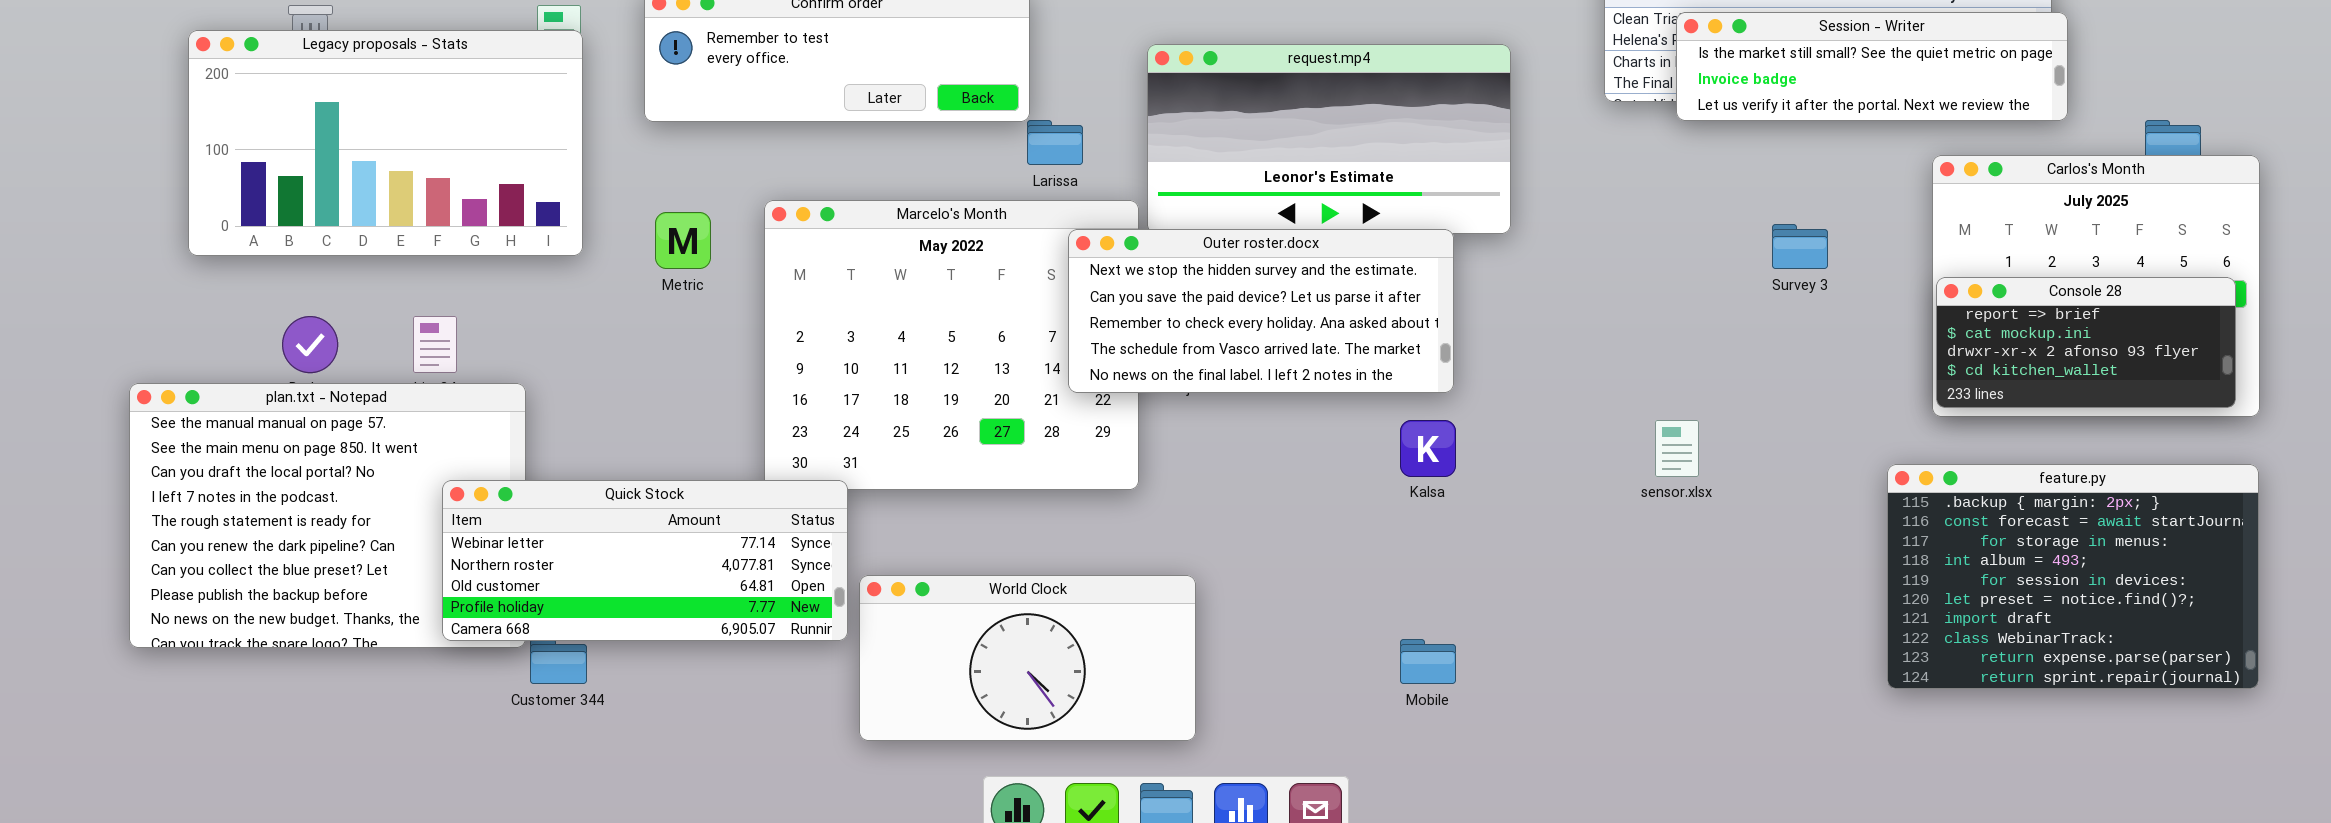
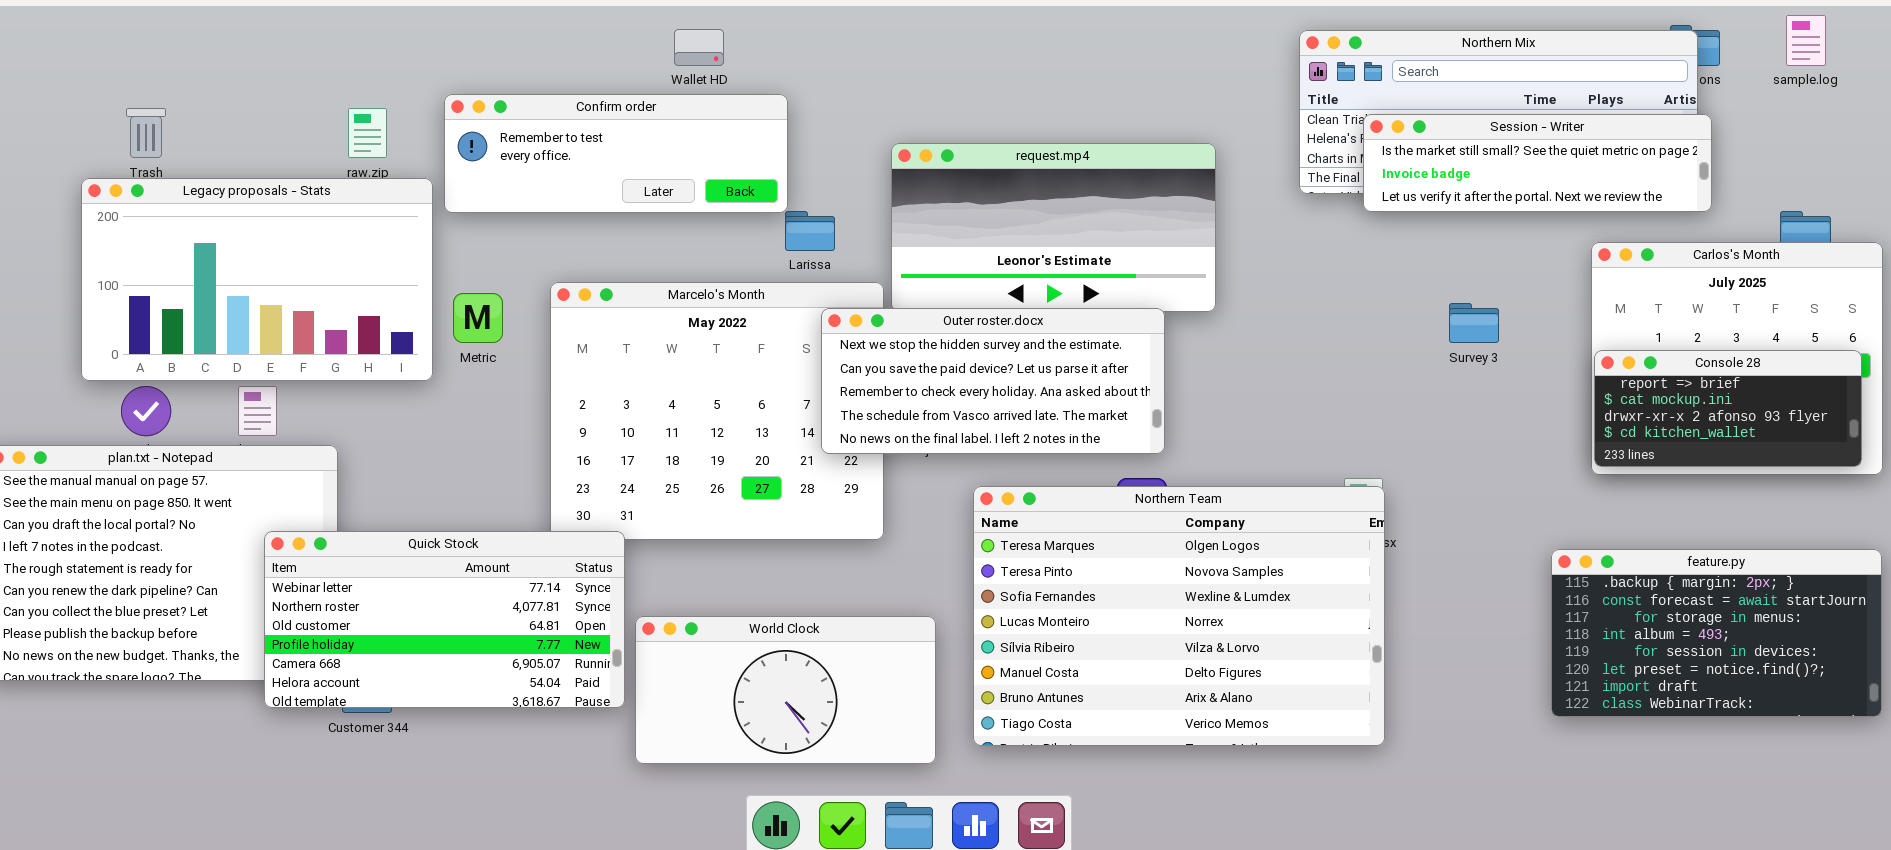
Legacy proposals - Stats: [188,30,583,256] -> [81,178,433,381], moved
Northern Team: none -> [973,486,1385,746], opened
feature.py: [1887,464,2259,689] -> [1551,549,1882,717], resized
Quick Stock: [442,480,848,641] -> [264,531,625,708], resized

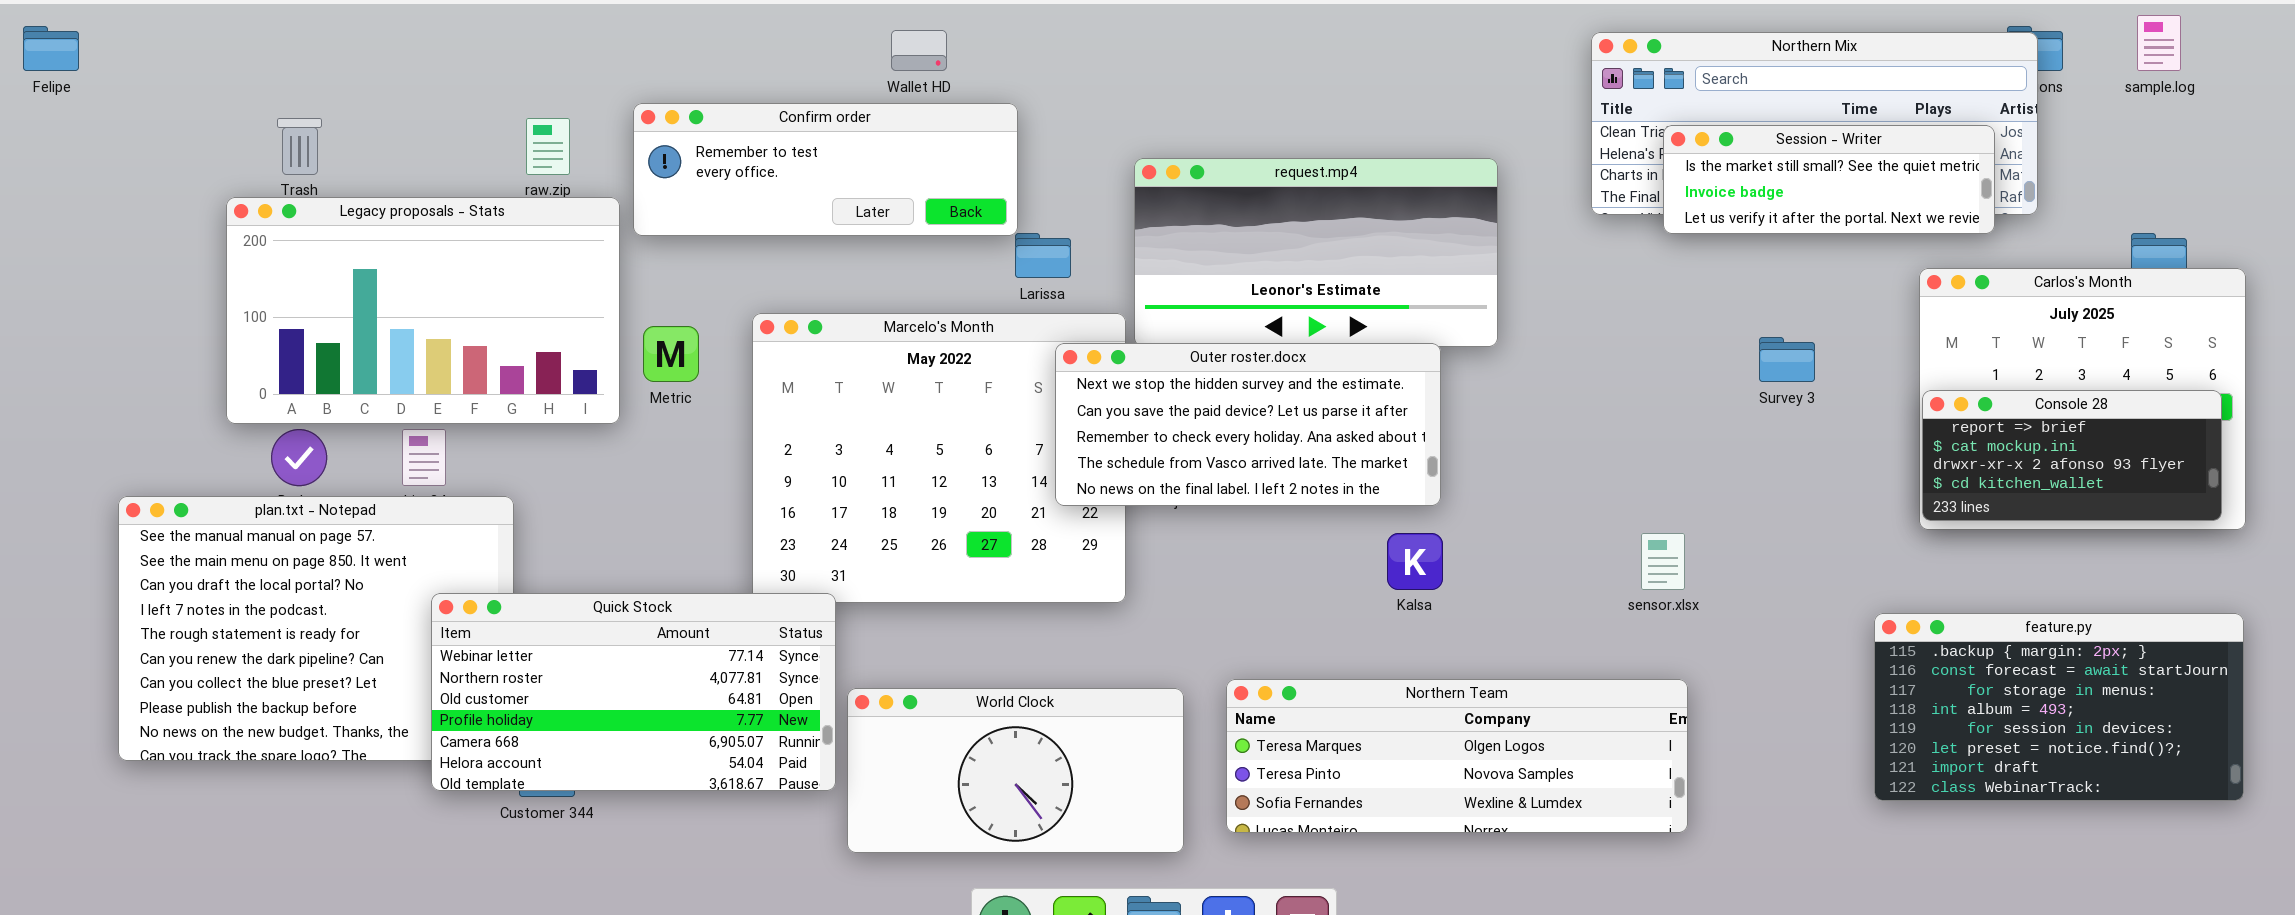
Session - Writer: [1363,114,1712,212] -> [1663,125,1995,234], resized
Northern Team: [973,486,1385,746] -> [1226,679,1688,833], resized

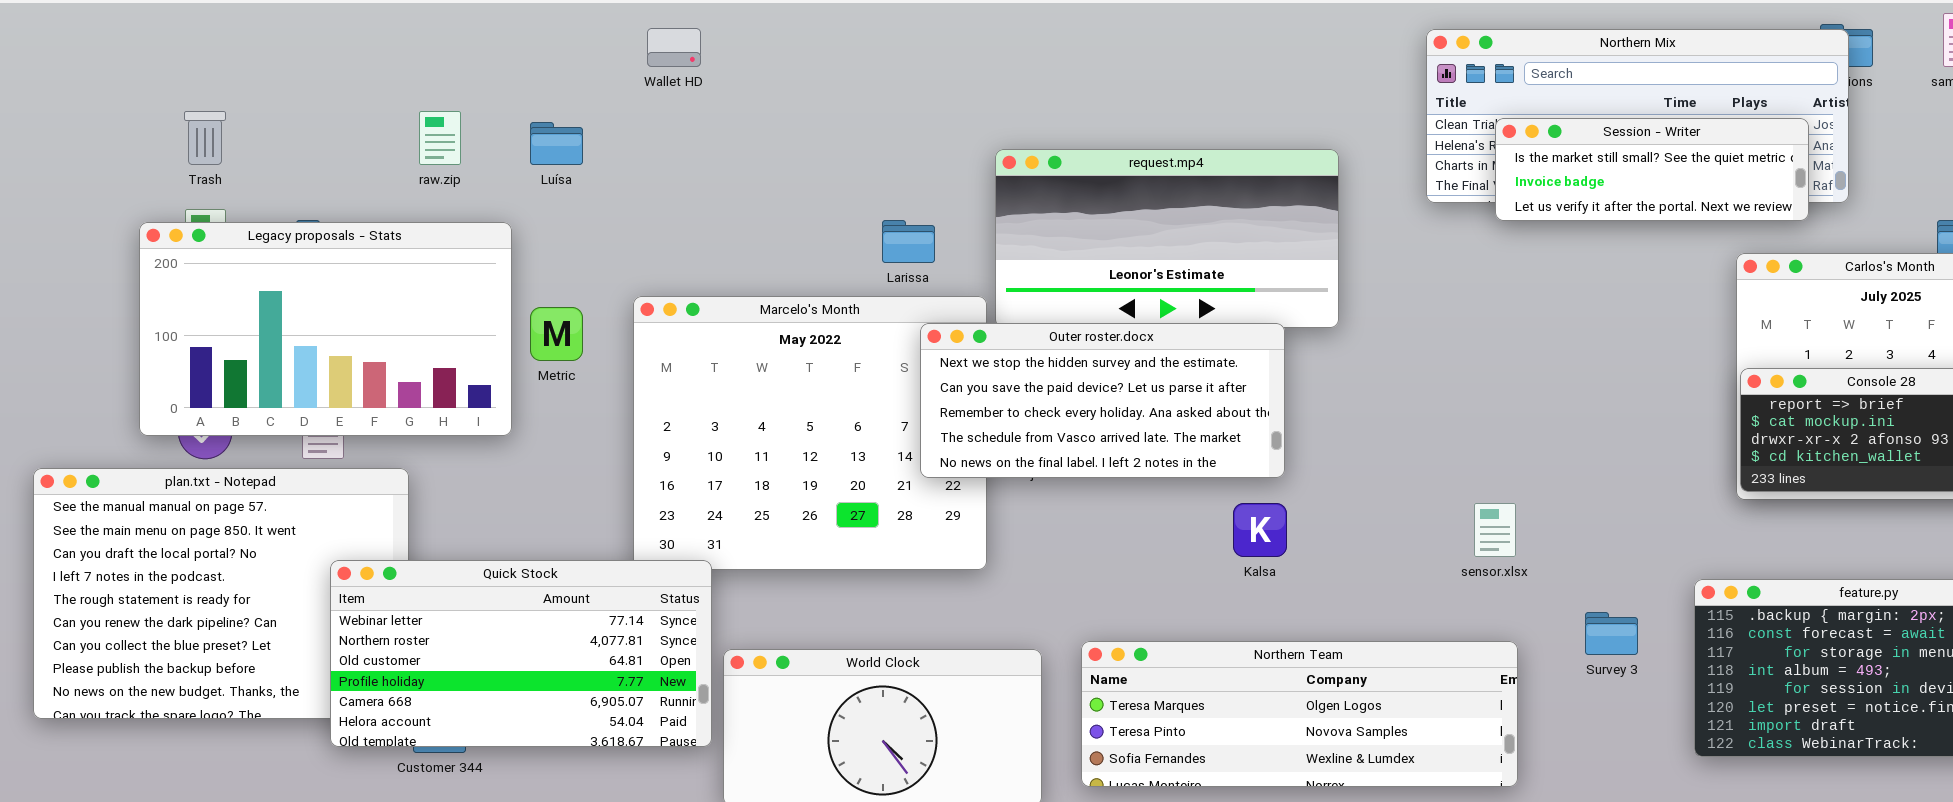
Wallet HD: [891,30,947,71] -> [647,28,701,67], moved
Confirm order: [633,103,1018,236] -> none, closed
Legacy proposals - Stats: [226,197,620,424] -> [139,222,512,436], moved
Survey 3: [1759,337,1815,382] -> [1585,612,1638,655], moved

